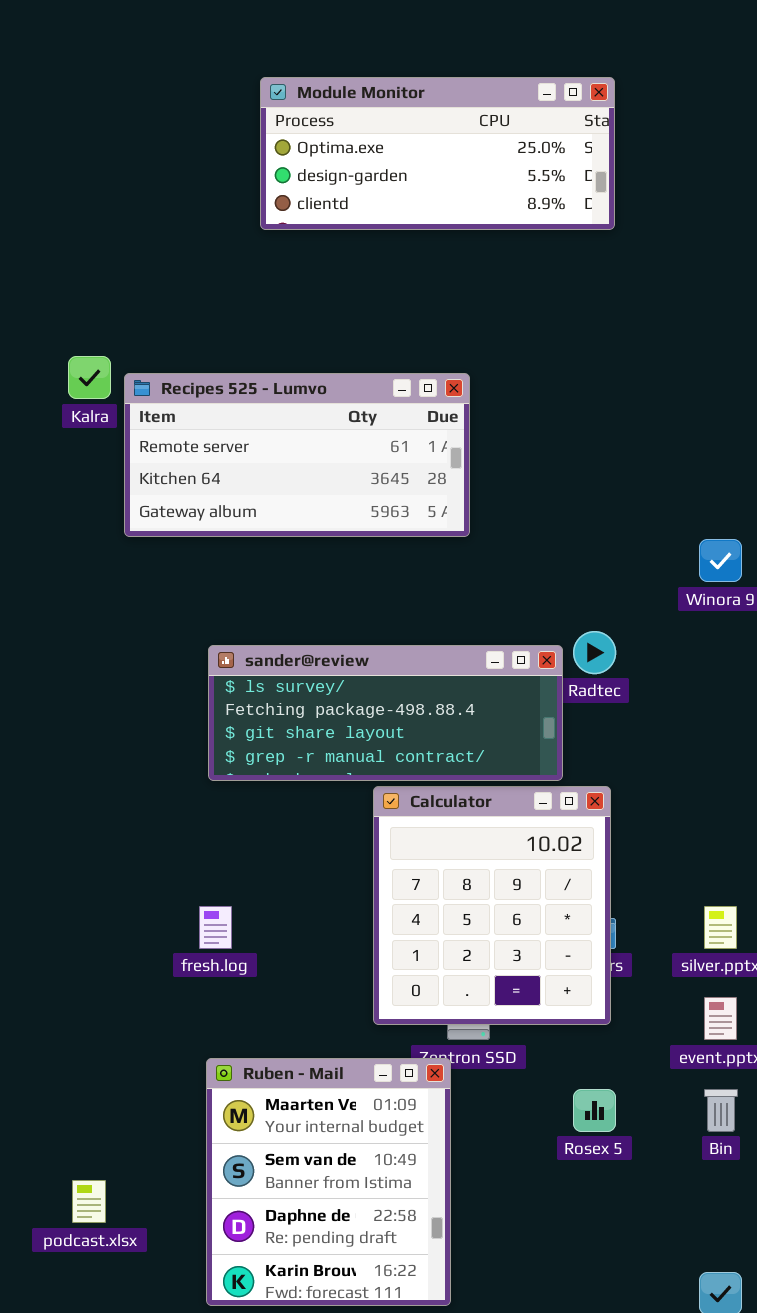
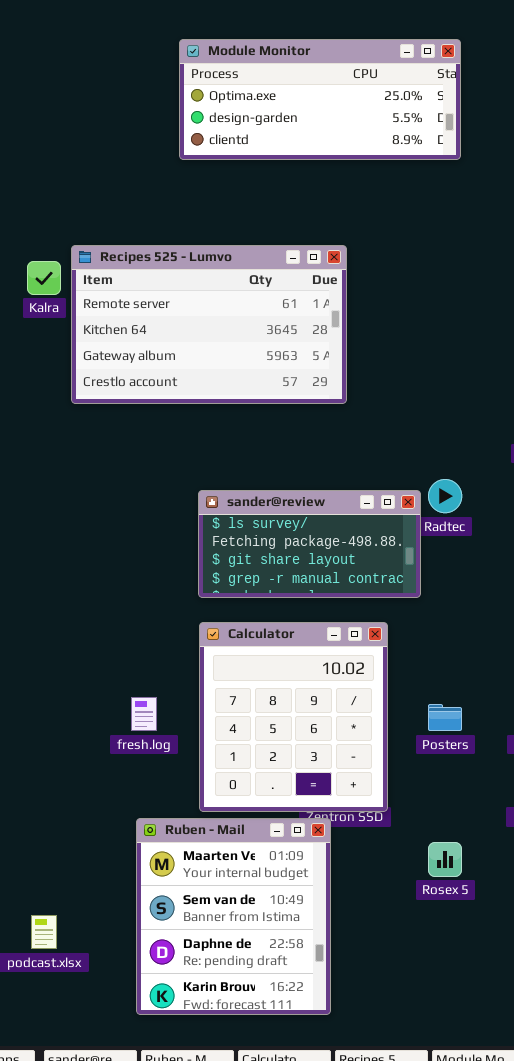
Recipes 525 - Lumvo: [124,373,470,537] -> [71,245,347,404], resized
sander@review: [208,645,563,781] -> [198,490,421,598], resized
Calculator: [373,786,611,1025] -> [199,622,388,812], moved

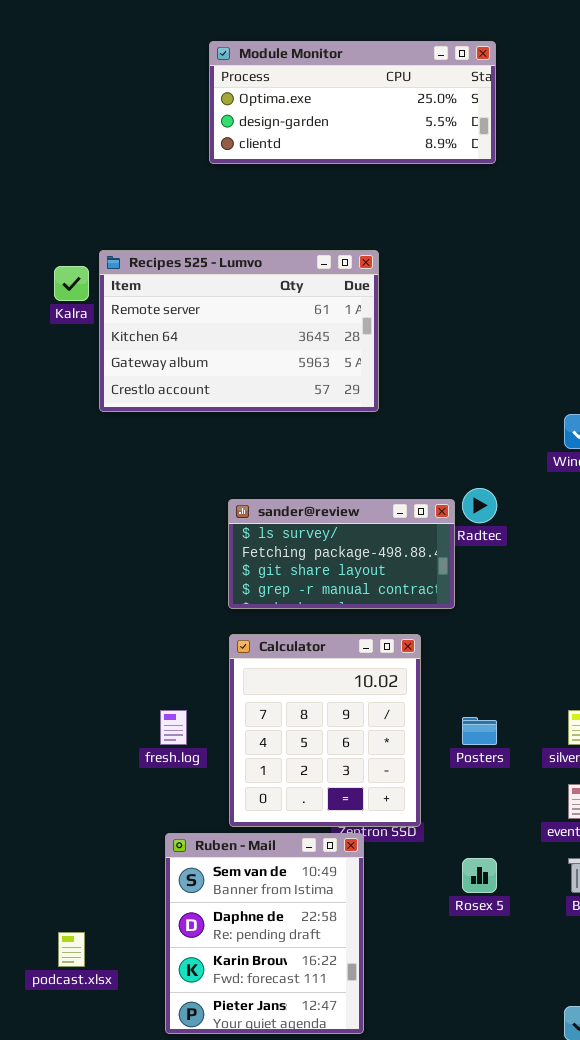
Ruben - Mail: [136,818,331,1015] -> [165,833,364,1034], scrolled down 1 row

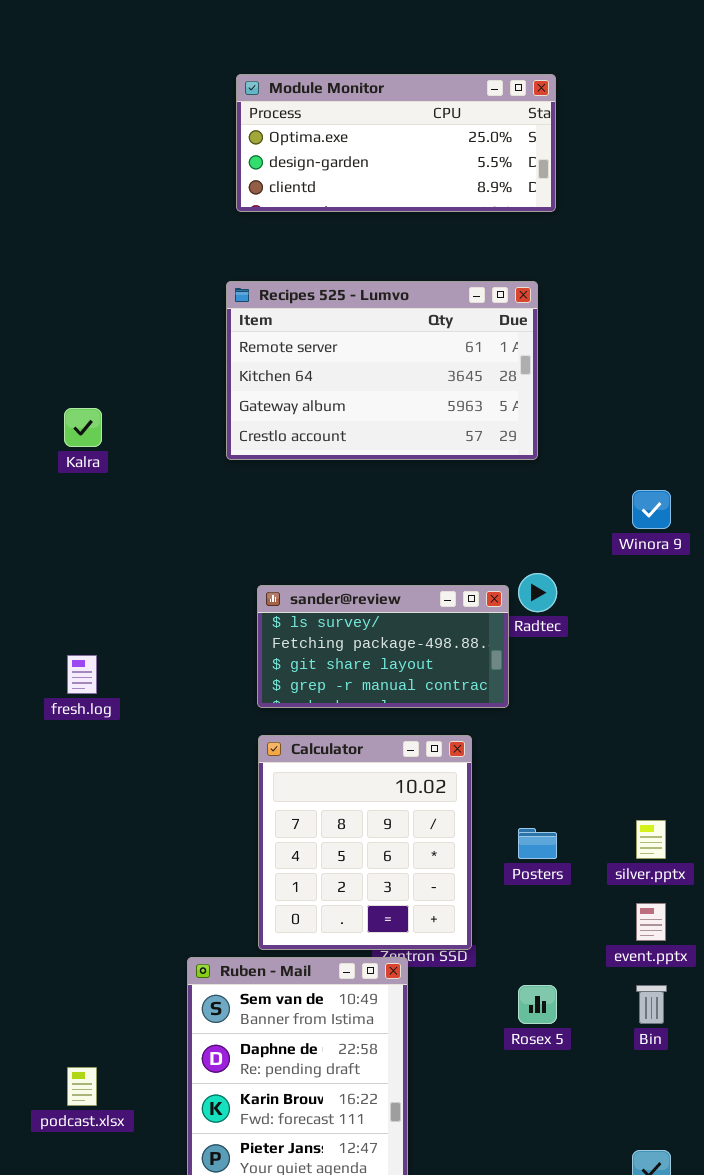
Recipes 525 - Lumvo: [99,250,379,412] -> [226,281,538,460], moved
Kalra: [54,266,89,301] -> [64,408,102,447], moved
fresh.log: [160,710,187,745] -> [67,655,97,694], moved

